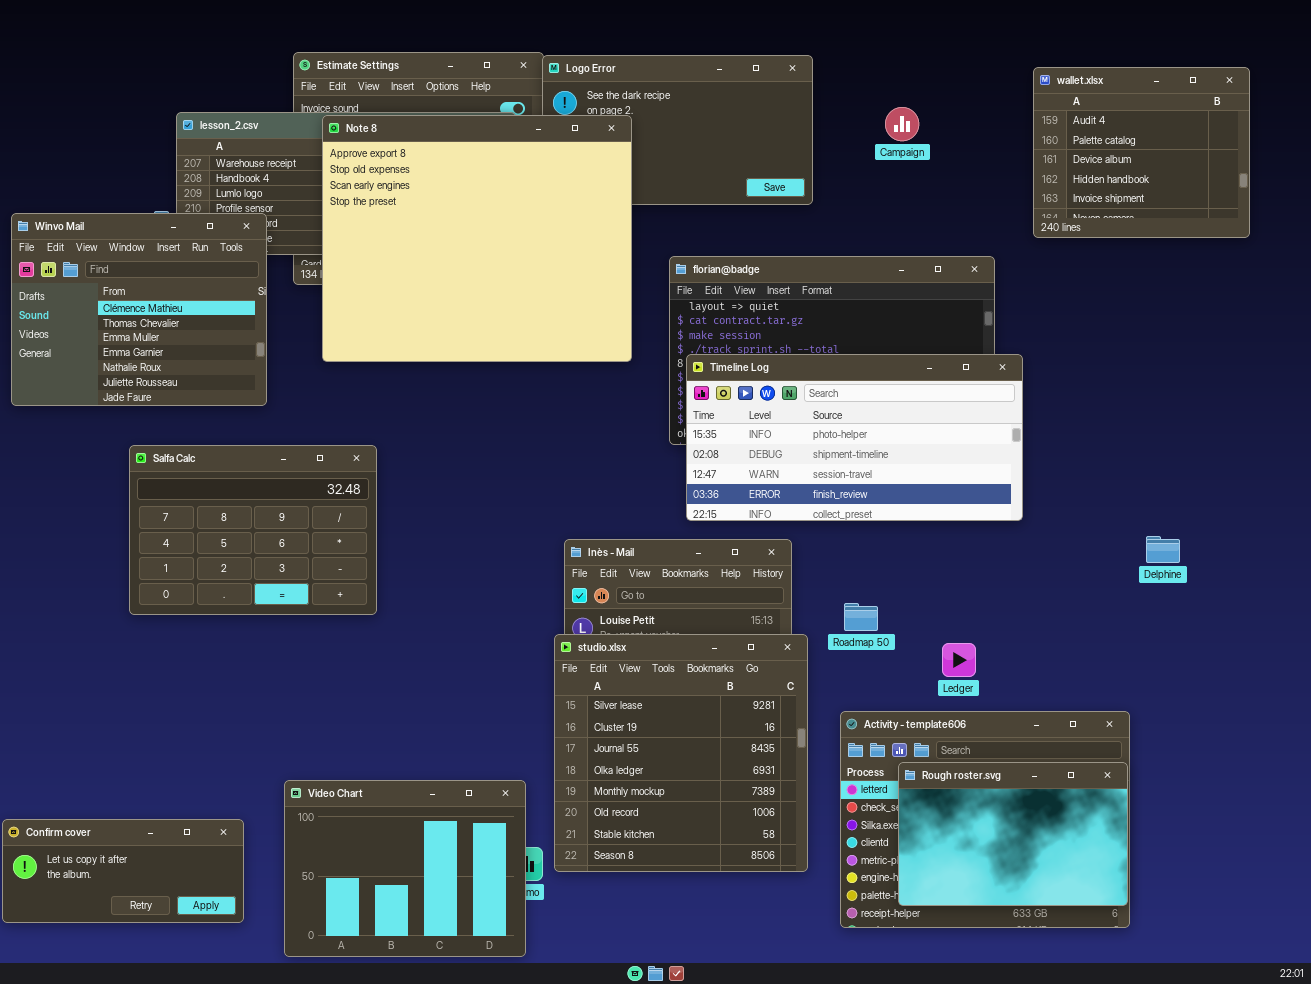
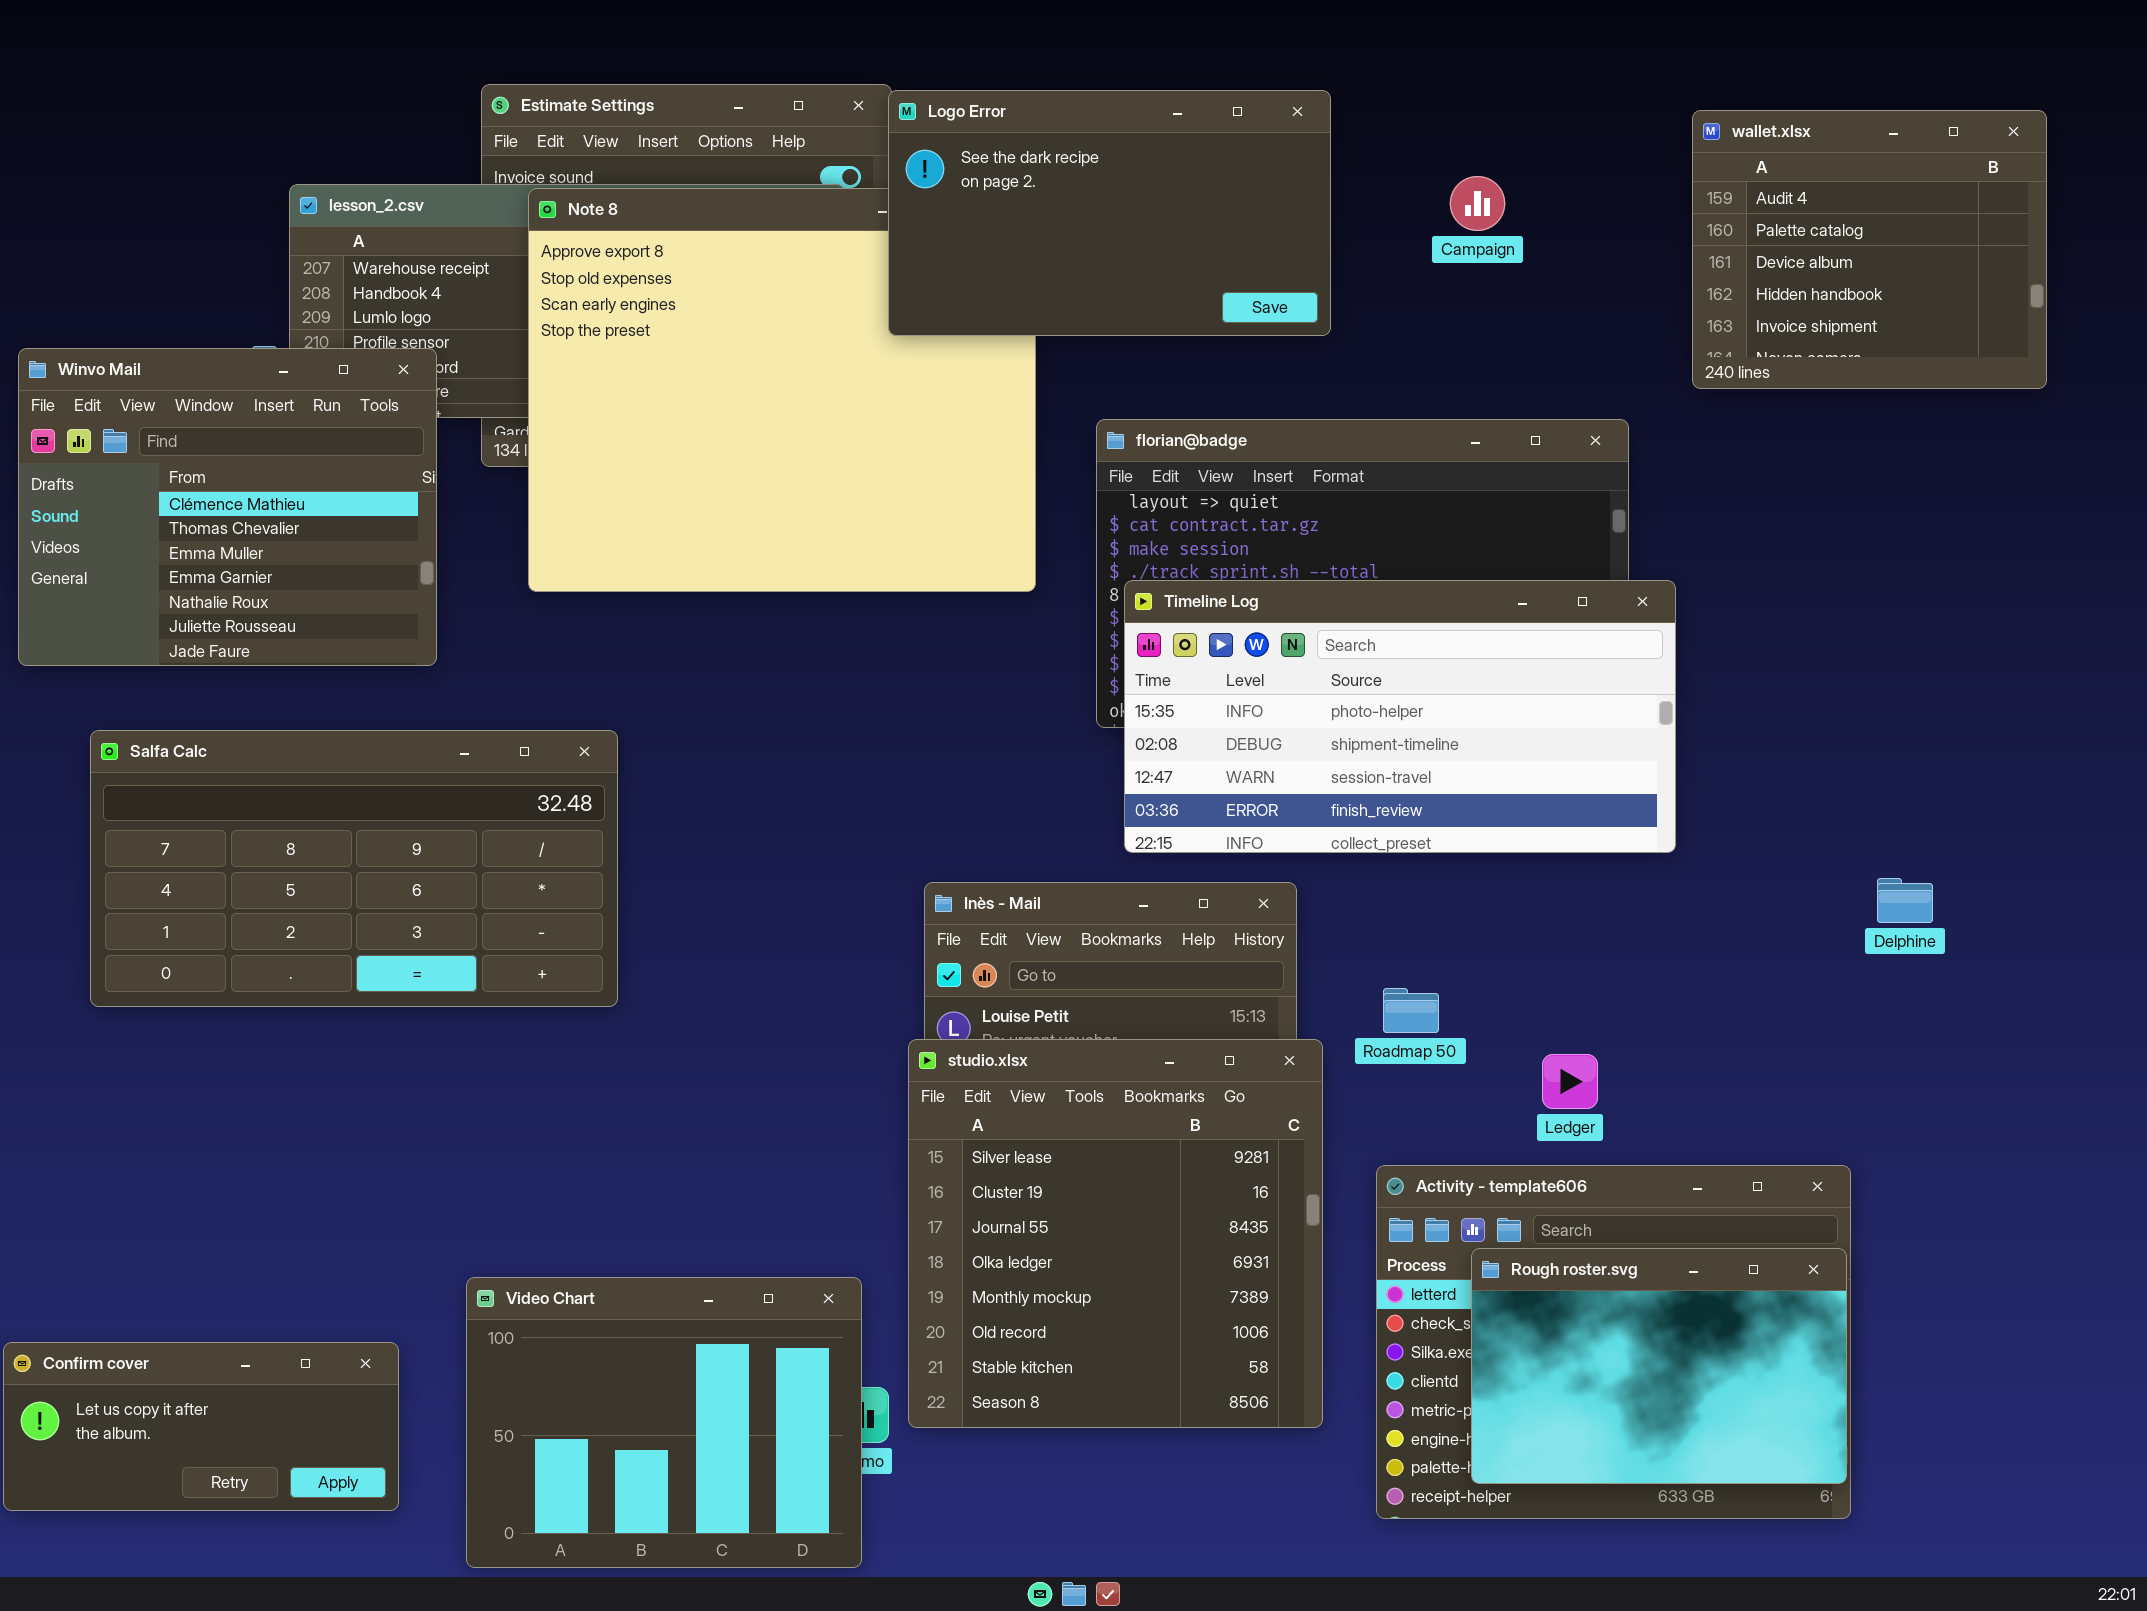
Logo Error: [542,55,813,205] -> [888,90,1331,336], raised
Salfa Calc: [129,445,377,615] -> [90,730,618,1007], resized

